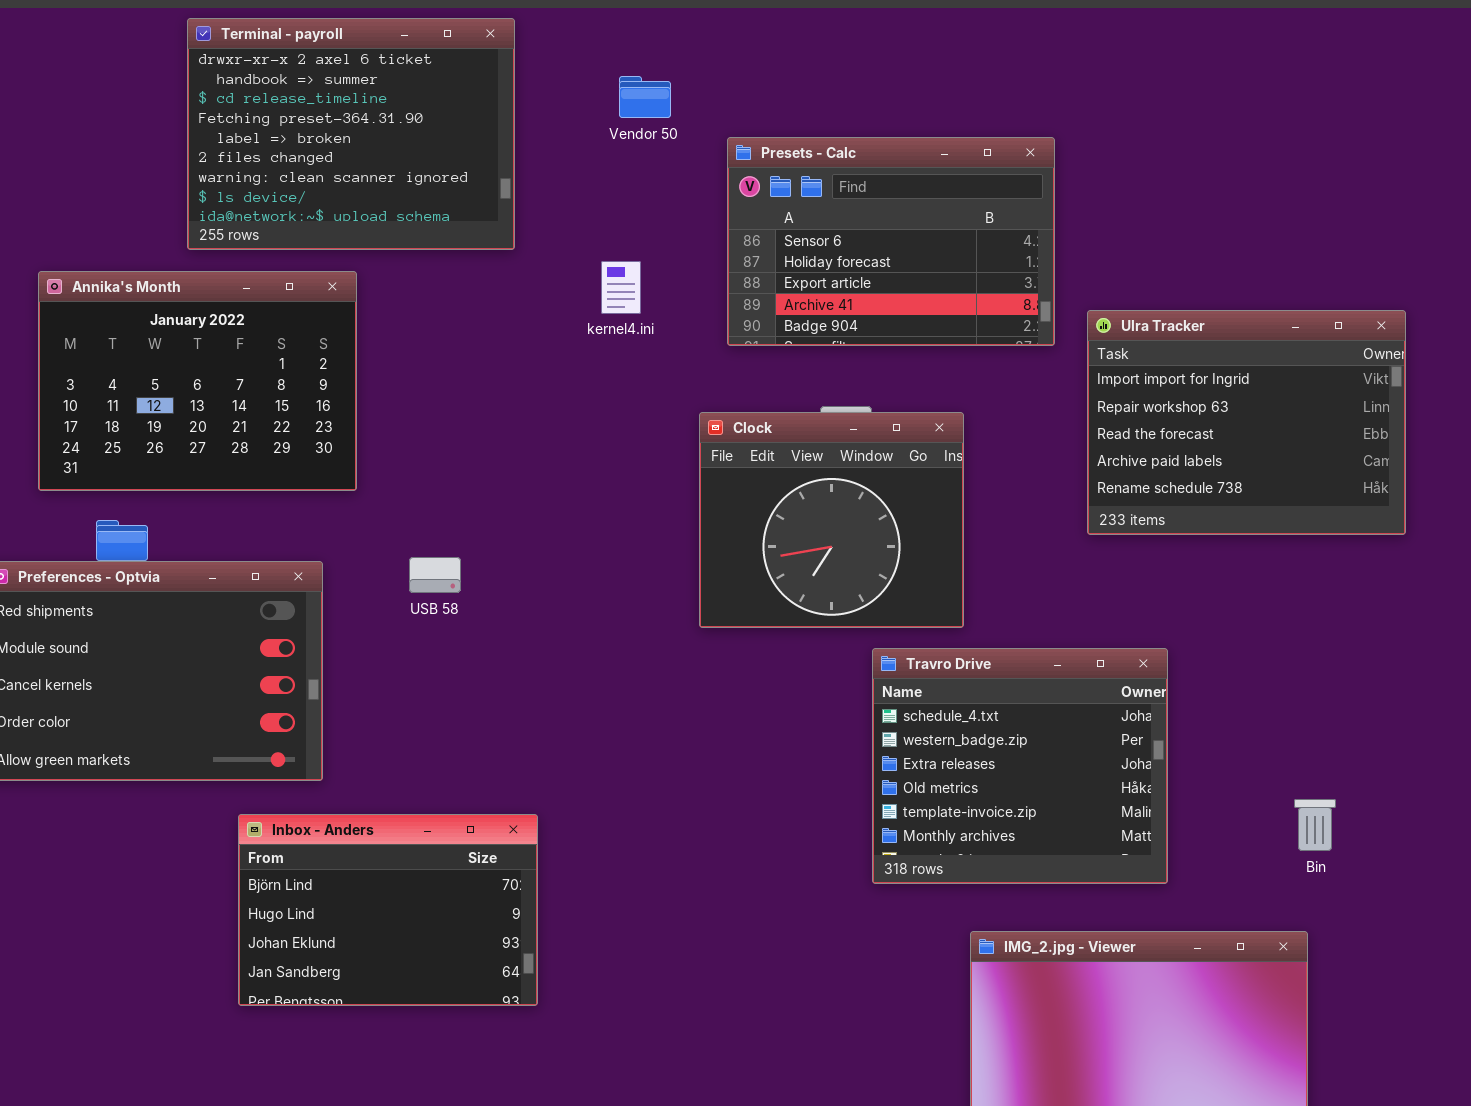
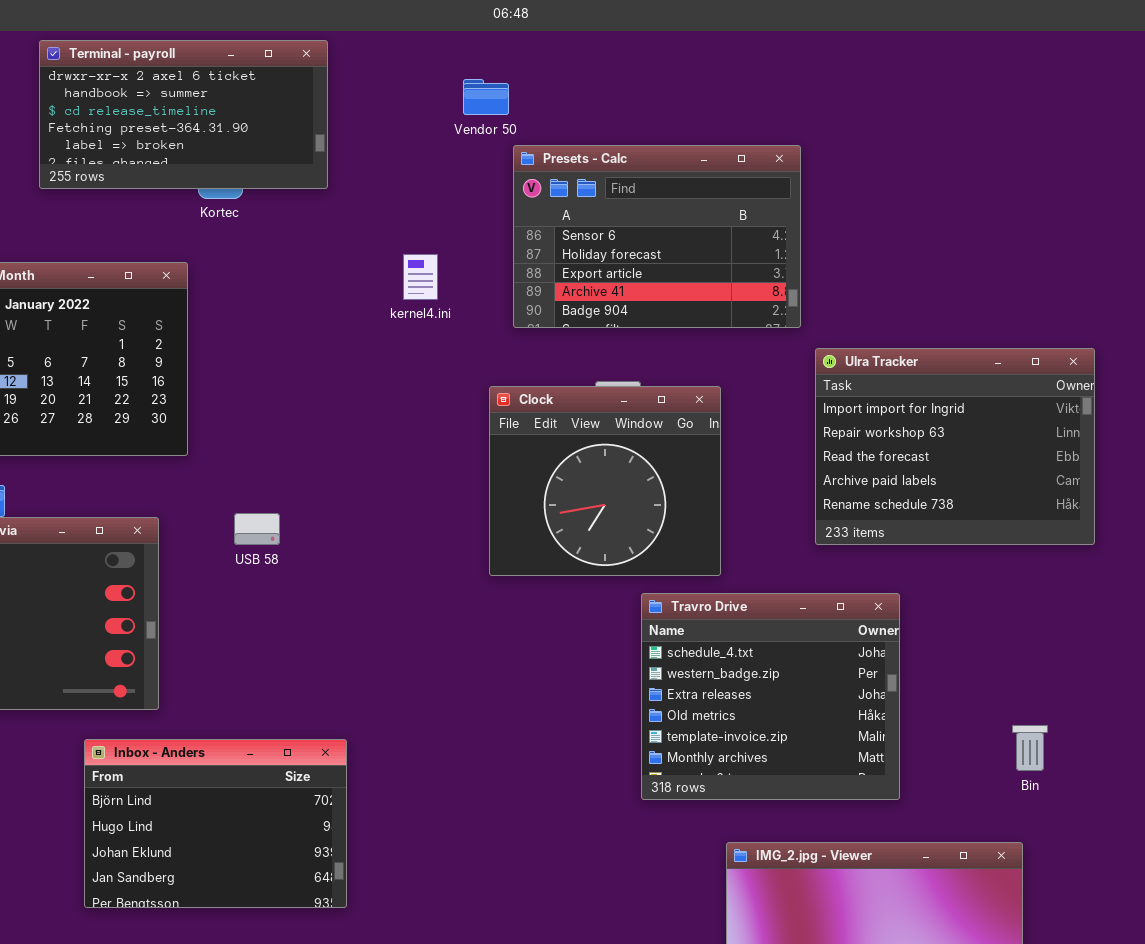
Terminal - payroll: [187,18,515,250] -> [39,40,328,189], resized
Vendor 50: [619,76,671,118] -> [463,79,509,115], moved
Ulra Tracker: [1087,310,1406,535] -> [815,348,1095,545], moved

